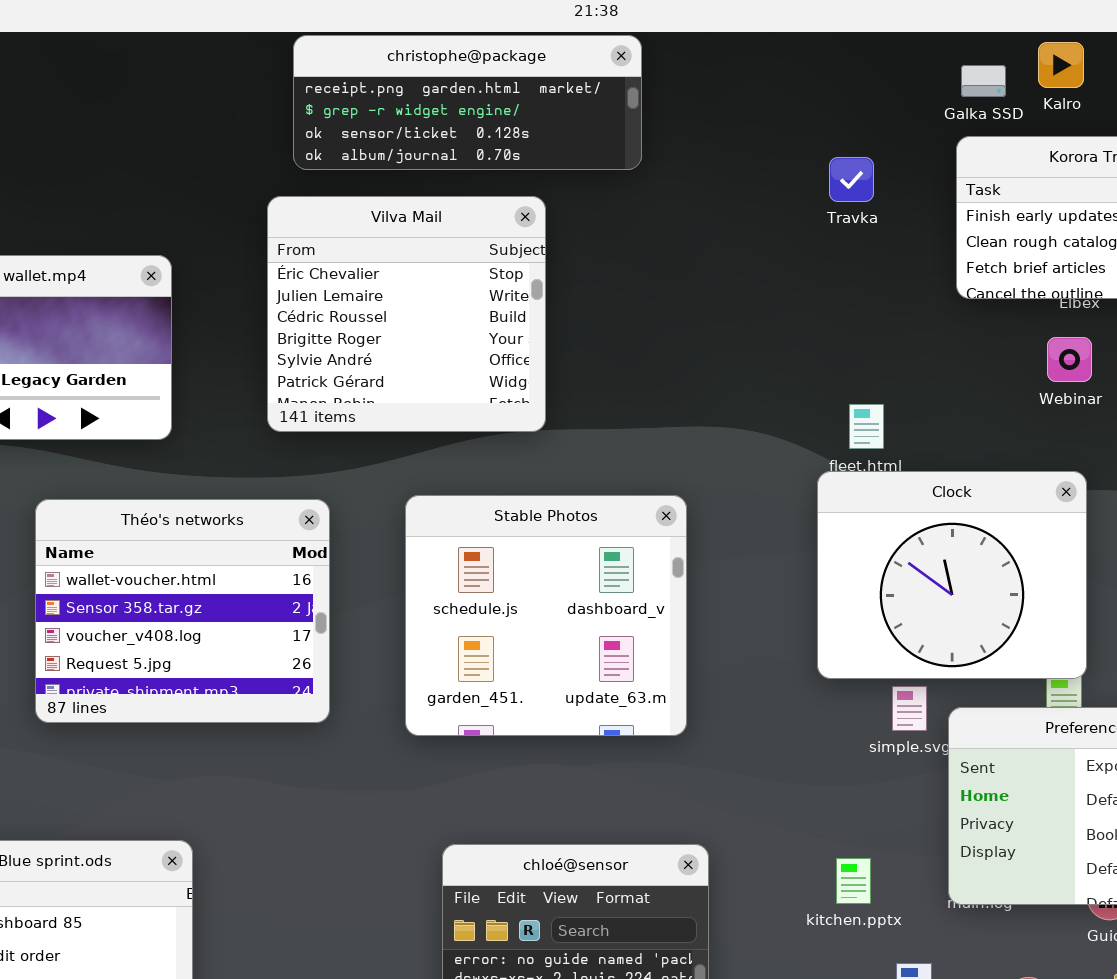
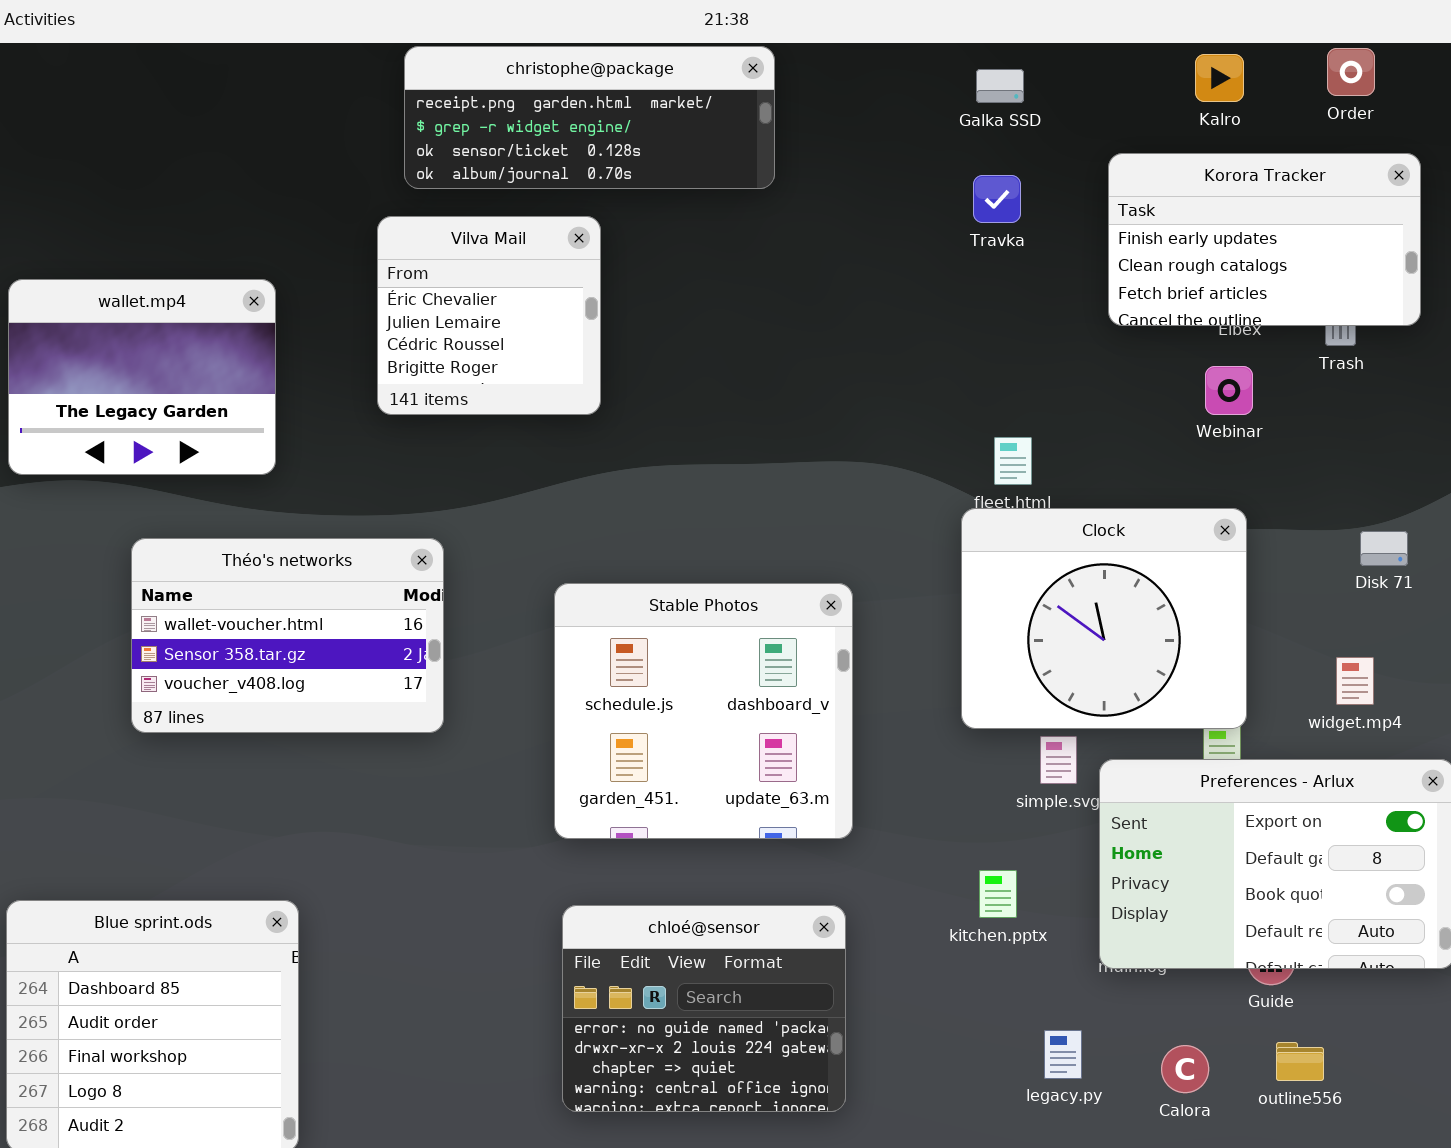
Galka SSD: [961,65,1006,97] -> [976,69,1024,103], moved
Vilva Mail: [267,196,546,432] -> [377,216,601,415], resized
Stable Photos: [405,495,687,736] -> [554,583,853,839], moved
Théo's networks: [35,499,330,723] -> [131,538,444,733], resized
kitchen.pptx: [836,858,871,904] -> [979,870,1017,918], moved

